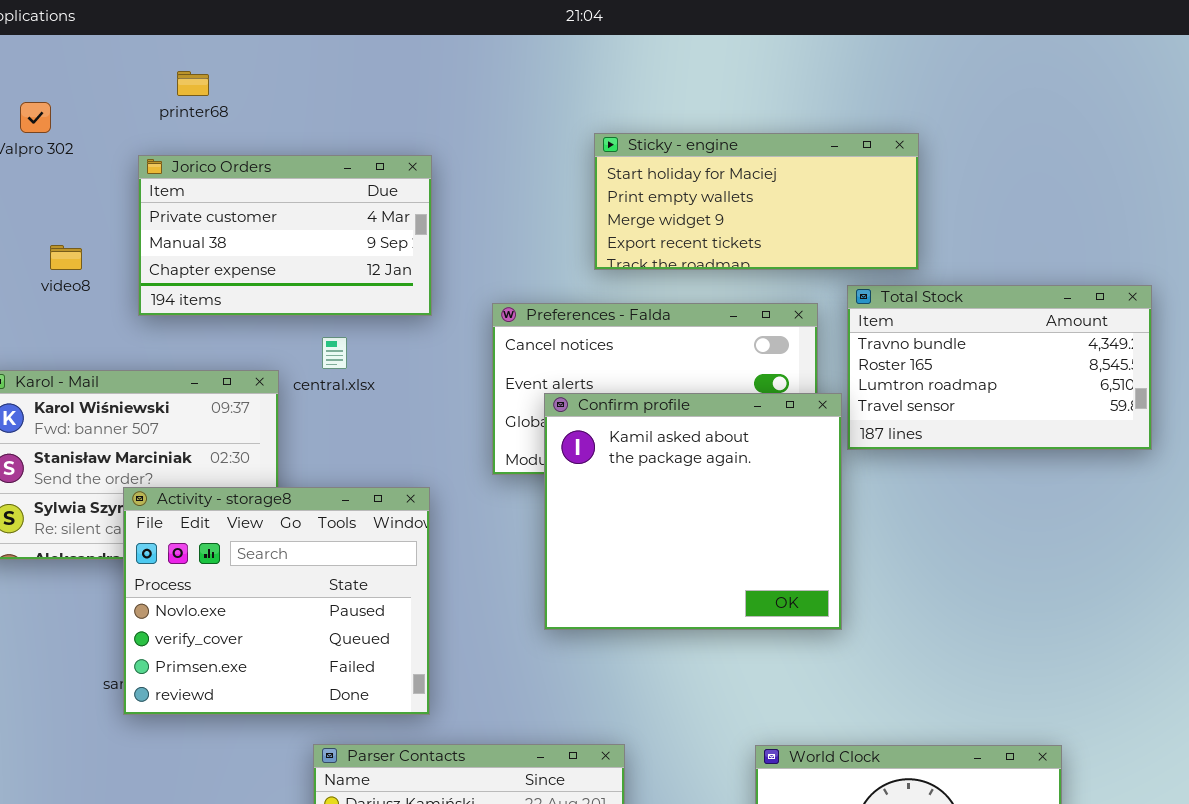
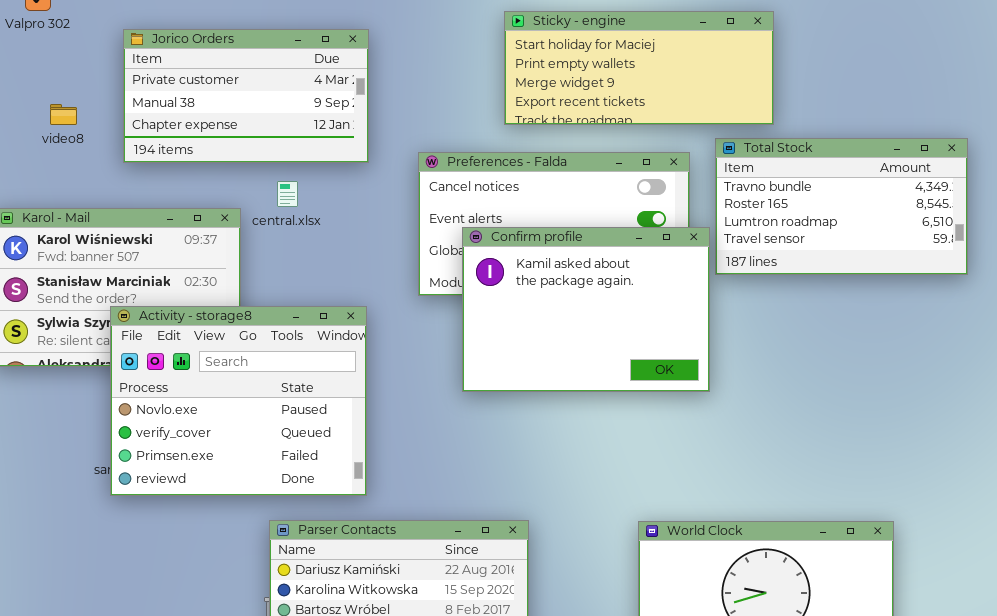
Confirm profile: [544,393,842,630] -> [462,227,710,392], resized

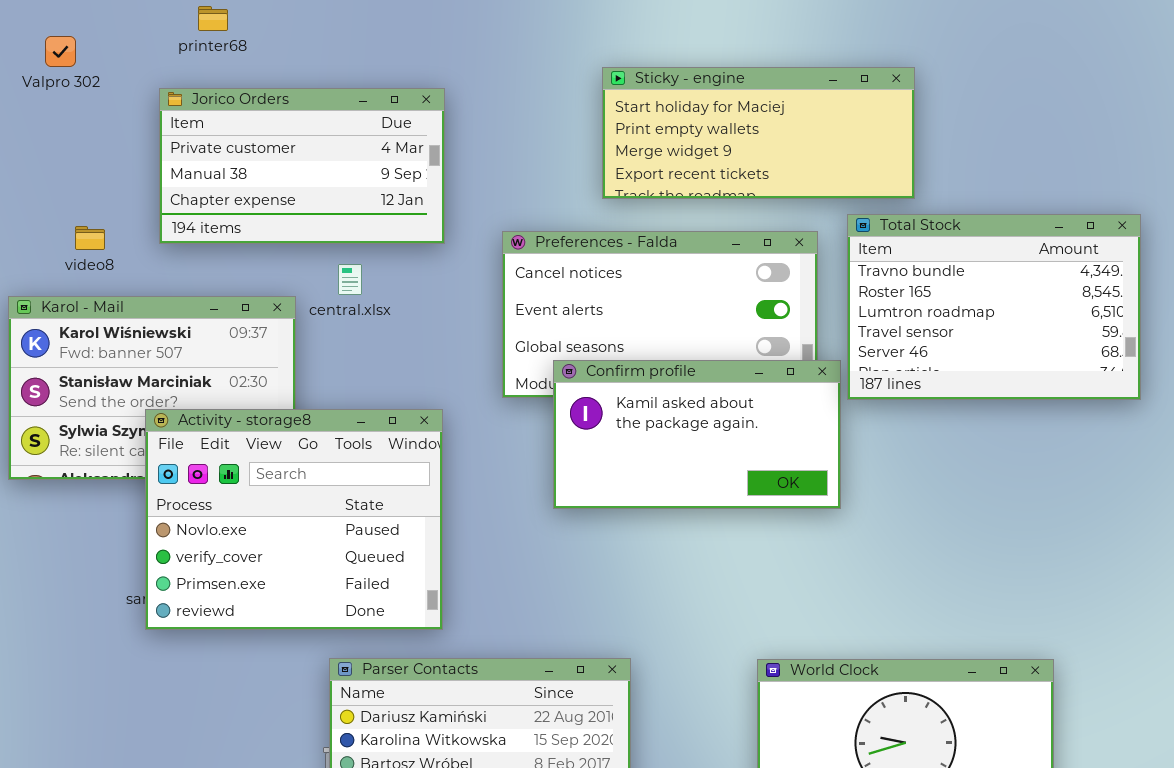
video8: [50,104,77,125] -> [75,226,105,250], moved
Total Stock: [715,138,968,275] -> [847,214,1141,400], resized
Confirm profile: [462,227,710,392] -> [553,360,841,509], resized

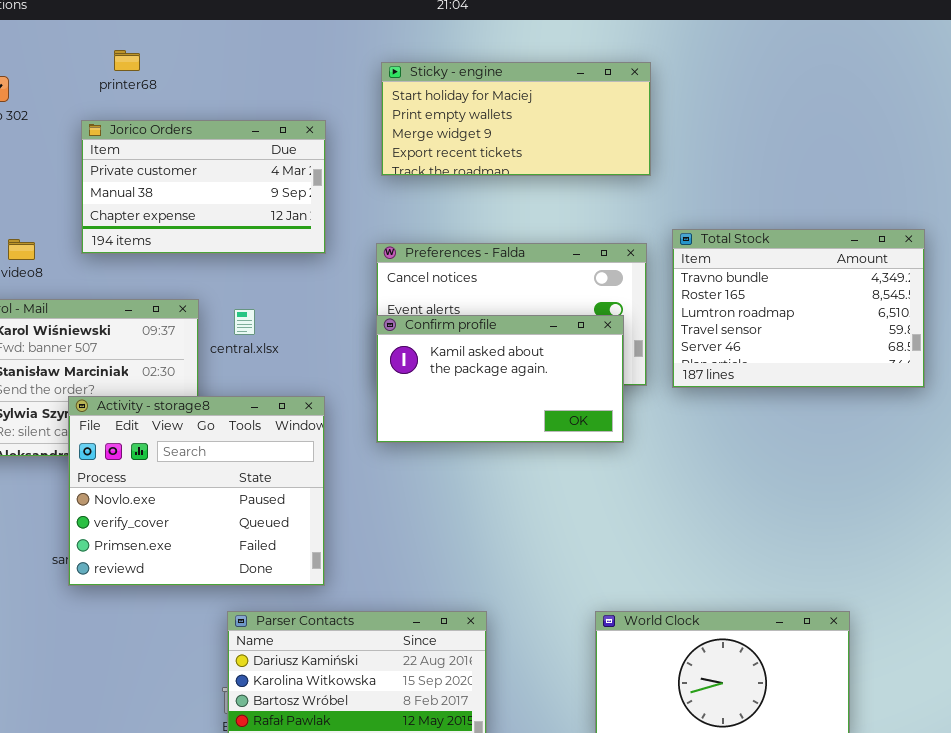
Sticky - engine: [602,67,915,199] -> [381,62,651,176], moved
central.xlsx: [338,264,362,295] -> [234,309,255,335], moved
Confirm profile: [553,360,841,509] -> [376,315,624,443], moved

